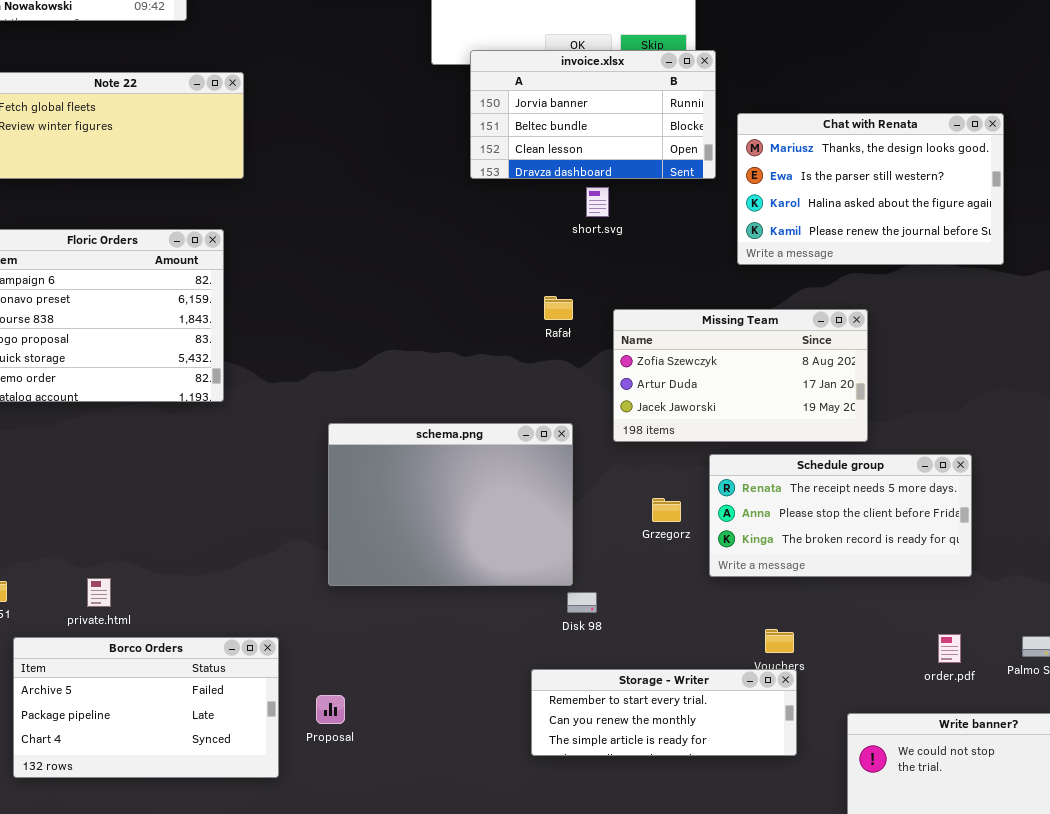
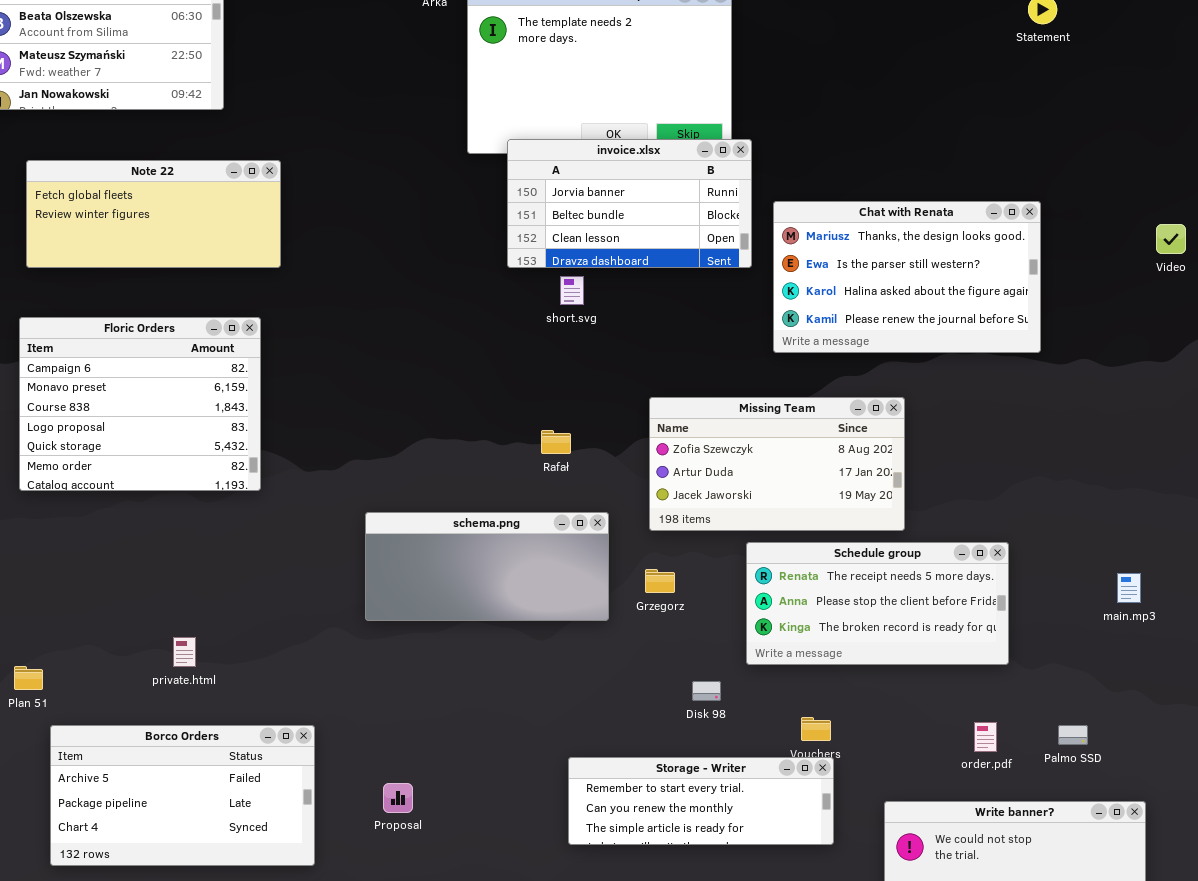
short.svg: [586,187,609,217] -> [560,276,584,305], moved
Rafał: [544,296,573,320] -> [541,430,571,454], moved
schema.png: [328,423,573,586] -> [365,512,609,621], resized
Grzegorz: [652,498,681,522] -> [645,569,675,593], moved
private.html: [87,578,111,607] -> [173,637,196,667], moved
Disk 98: [567,592,597,613] -> [692,681,721,701], moved
Proposal: [316,695,345,724] -> [383,783,413,813], moved

